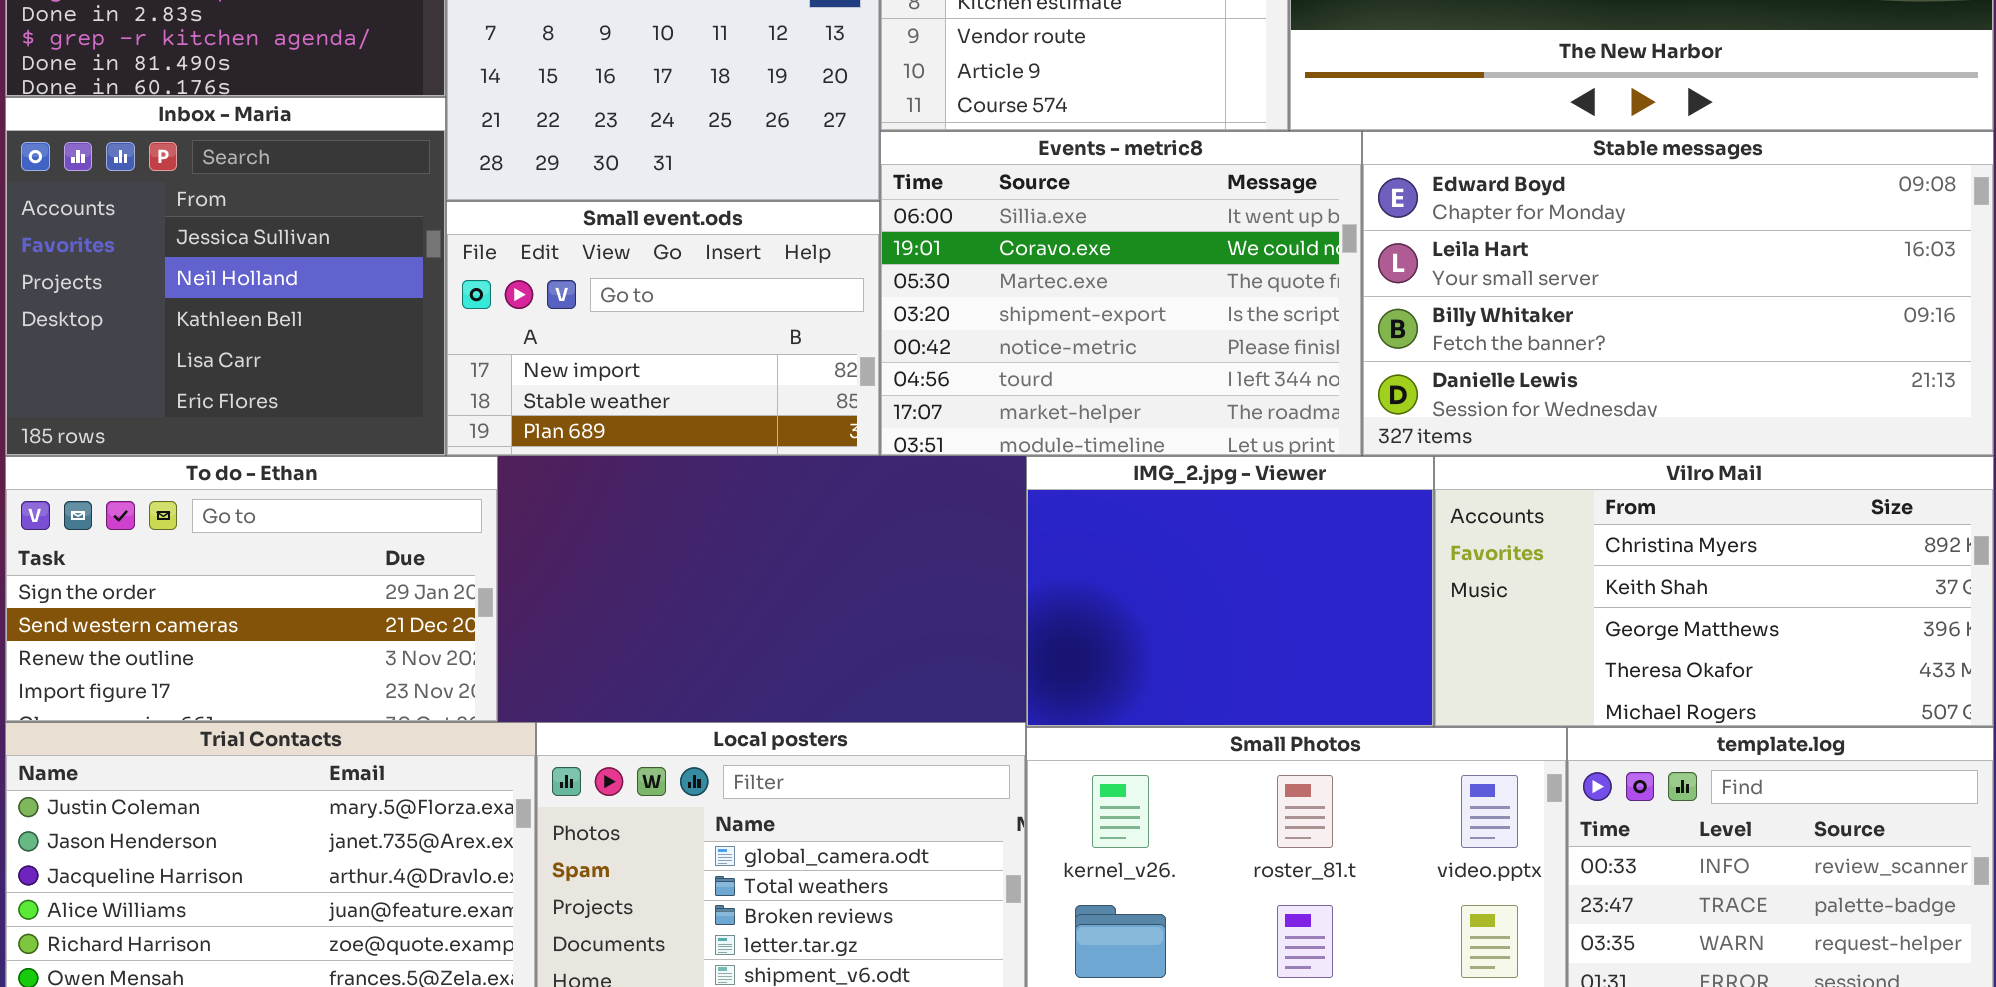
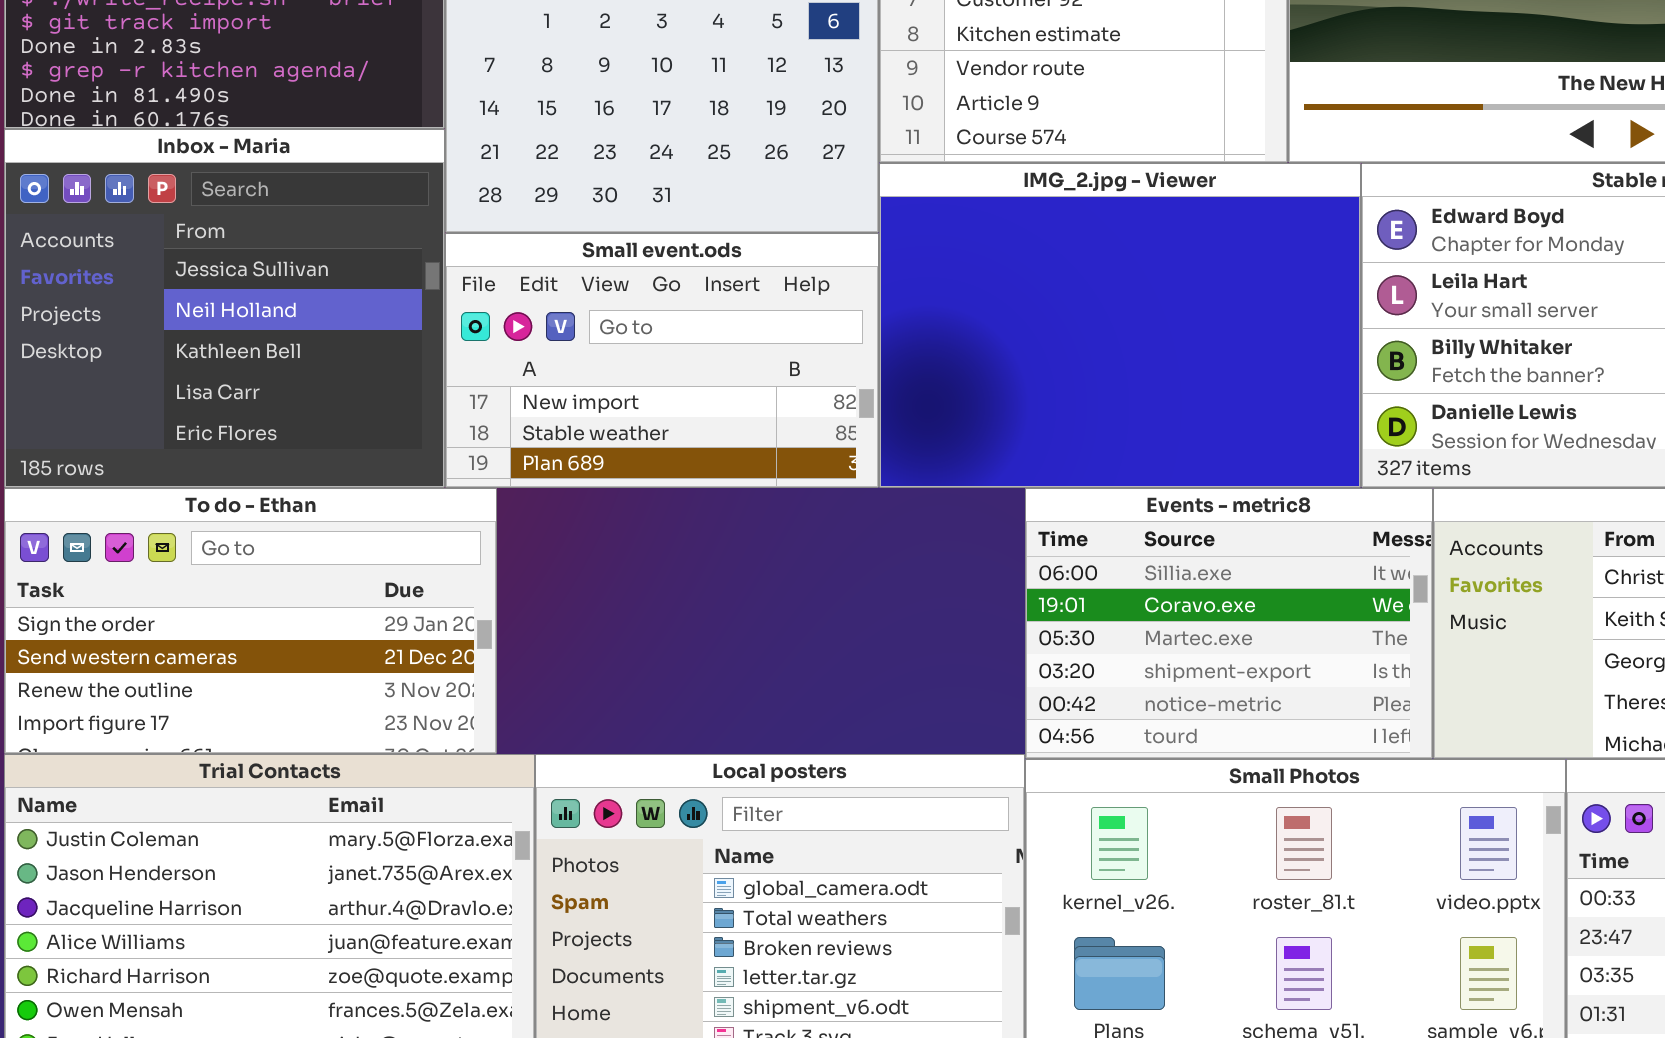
Events - metric8: [880,131,1362,456] -> [1025,488,1433,759], moved, resized
IMG_2.jpg - Viewer: [1026,456,1434,727] -> [879,163,1361,488], moved, resized

